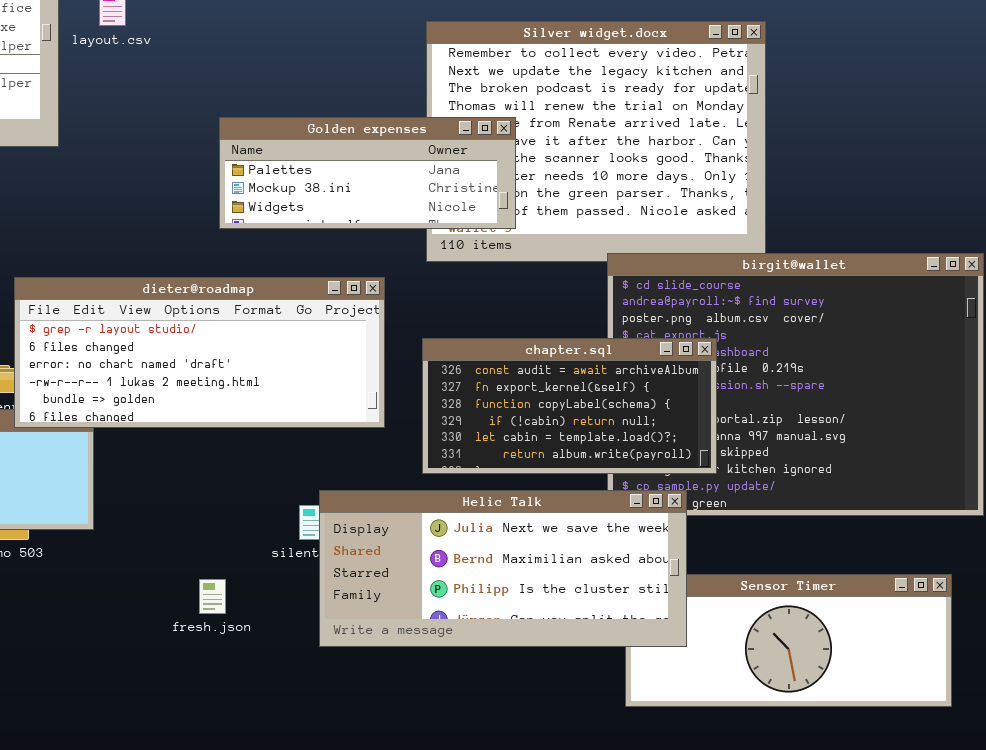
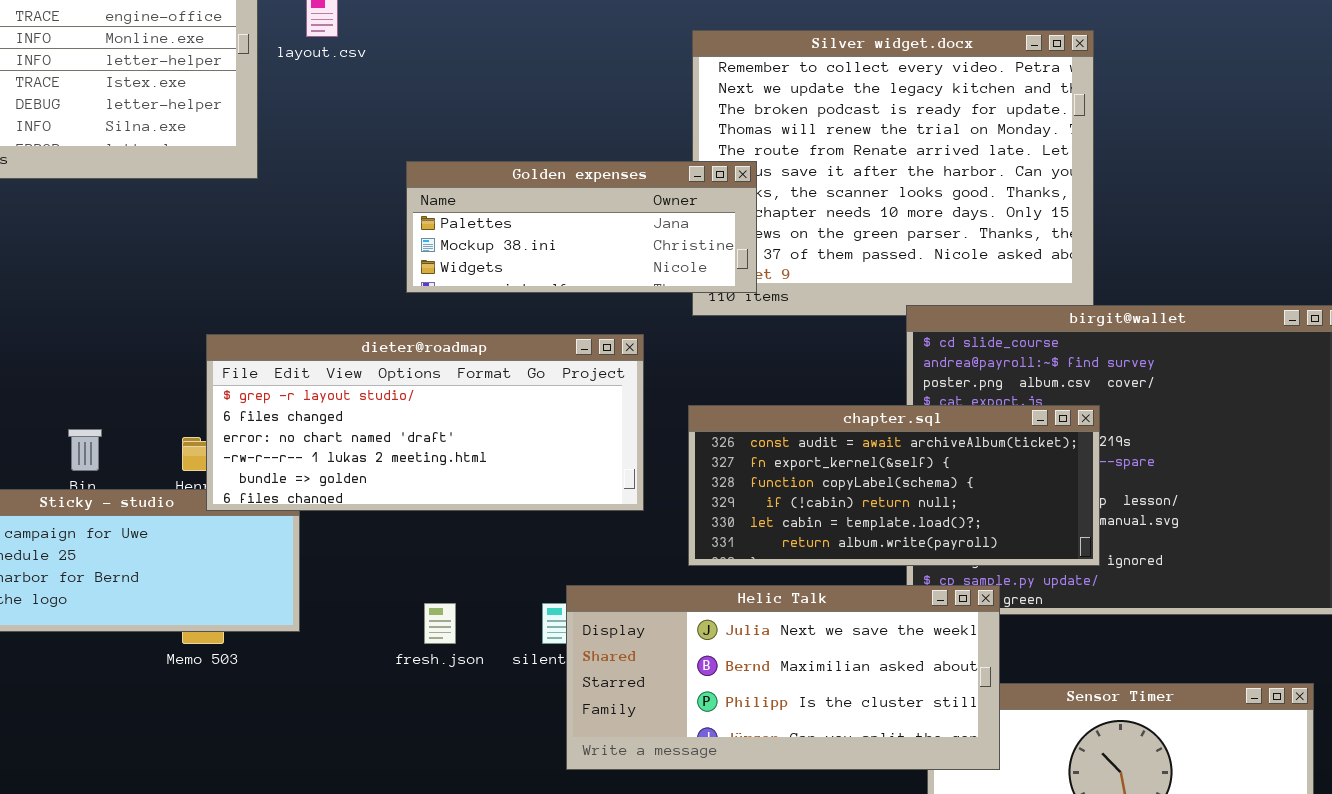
Golden expenses: [219,117,516,229] -> [406,161,757,293], moved
chapter.sql: [422,338,717,474] -> [688,405,1100,566], resized
fresh.json: [199,579,226,614] -> [424,603,456,644], moved

